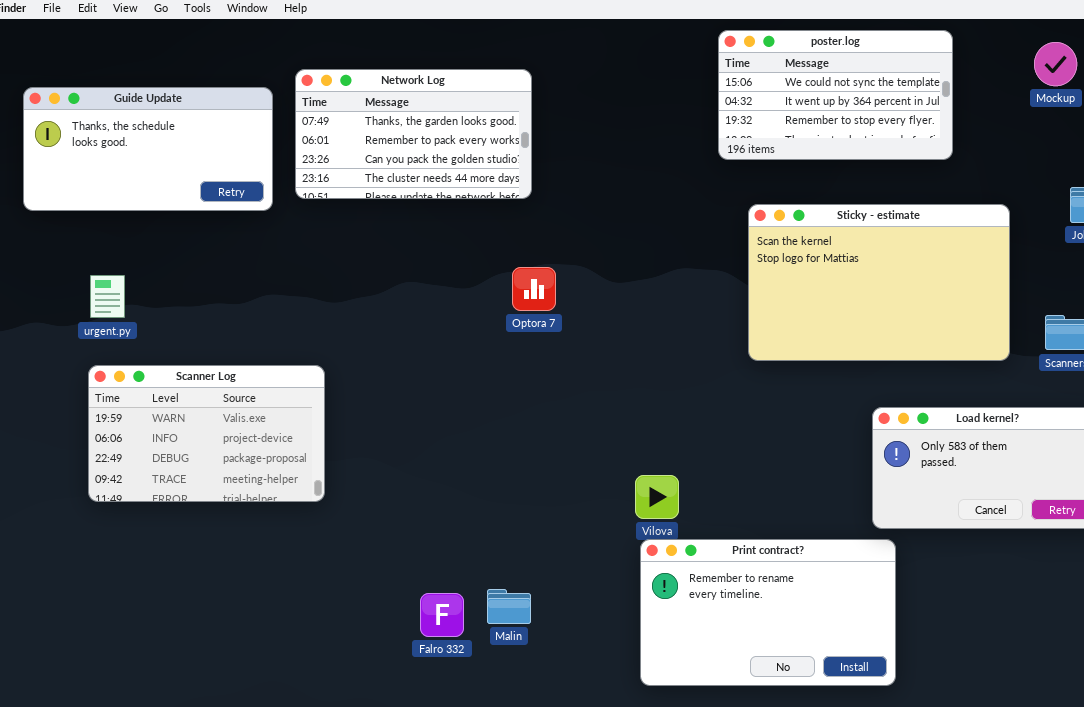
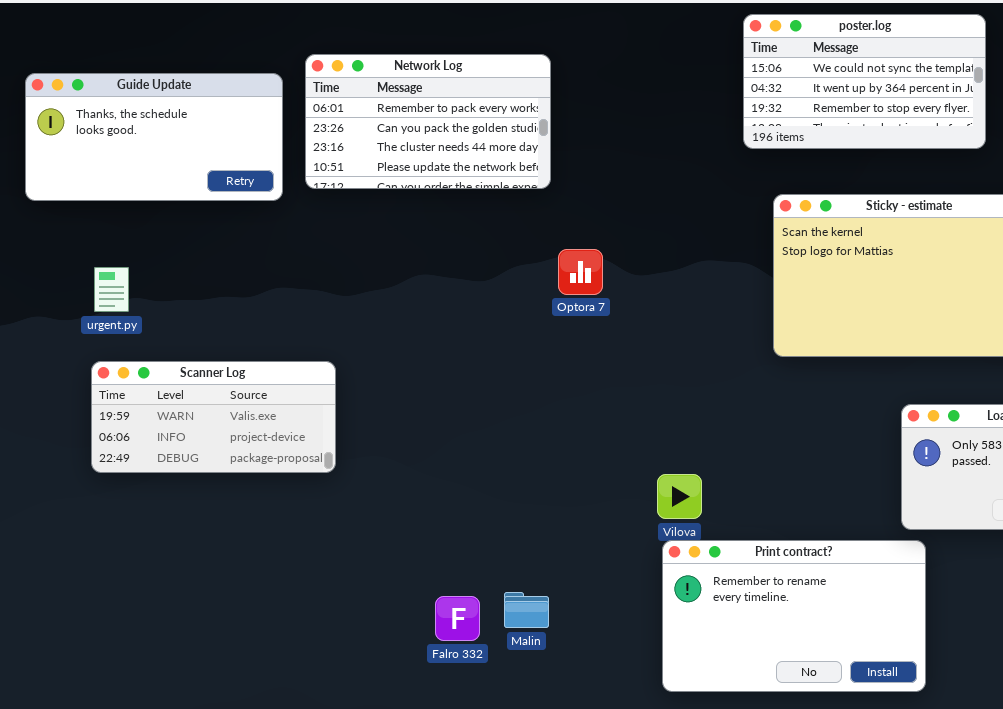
Network Log: [295,69,532,199] -> [305,54,551,189], scrolled down 1 row
Optora 7: [512,267,556,311] -> [558,249,603,295], moved
Scanner Log: [88,365,325,502] -> [91,361,336,473], resized

